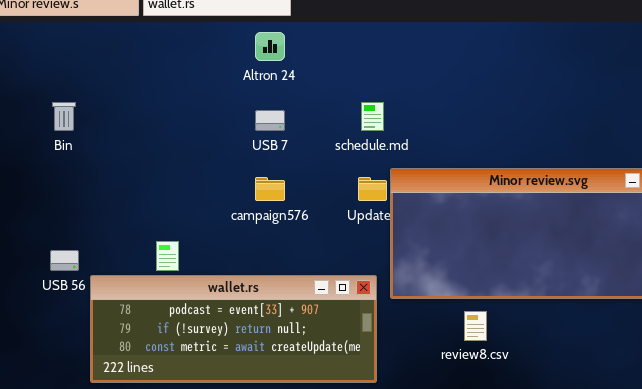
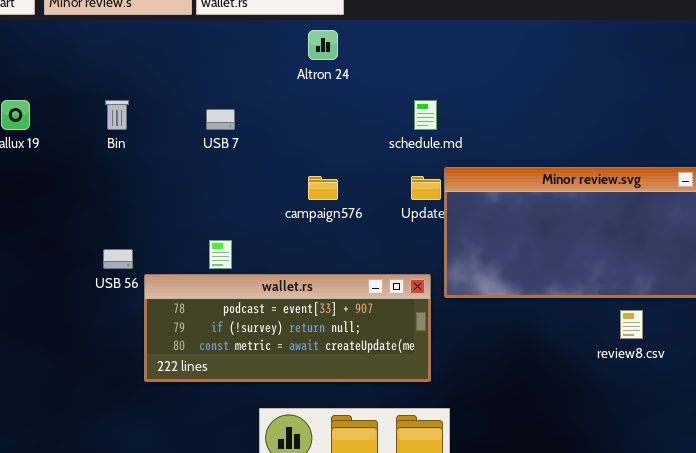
USB 7: [255,110,285,131] -> [206,109,235,130], moved
review8.csv: [464,311,487,341] -> [620,310,643,339], moved

